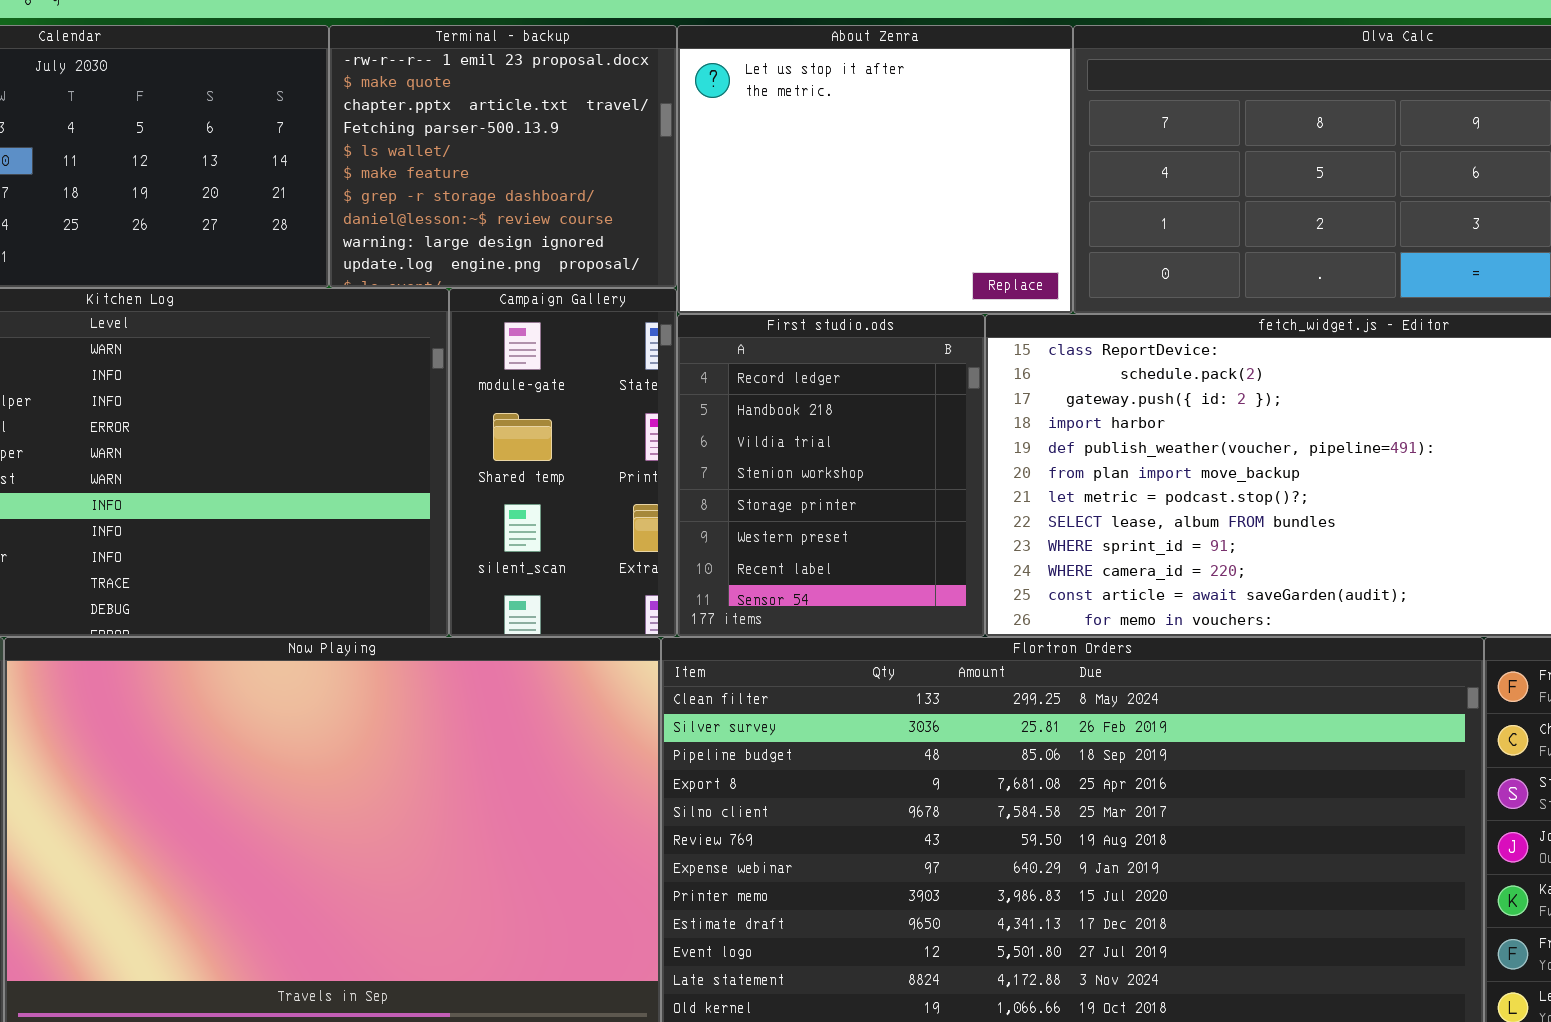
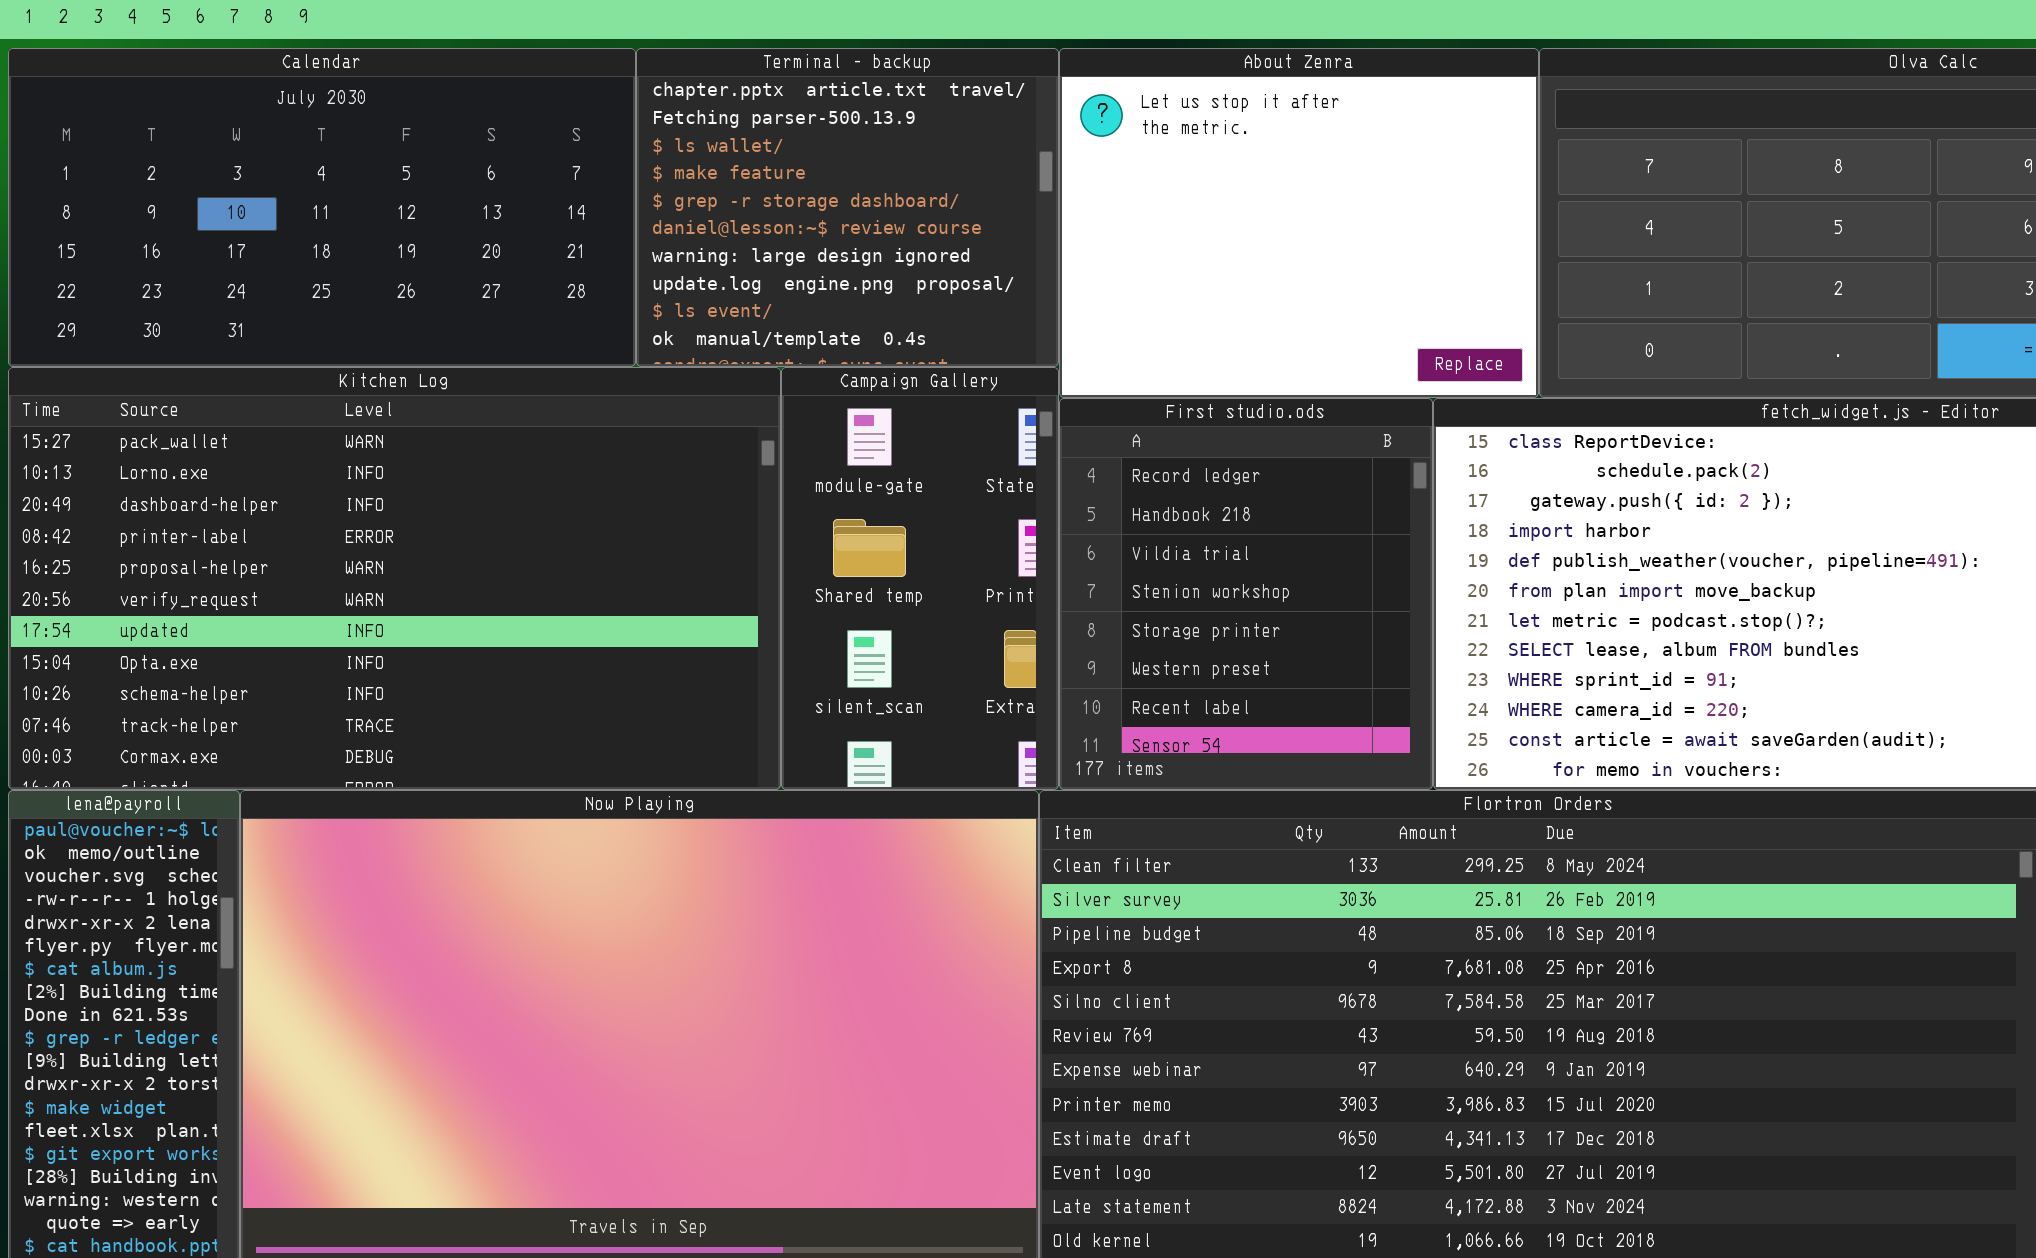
Terminal - backup: [329,25,677,288] -> [636,48,1059,367], scrolled down 2 rows

